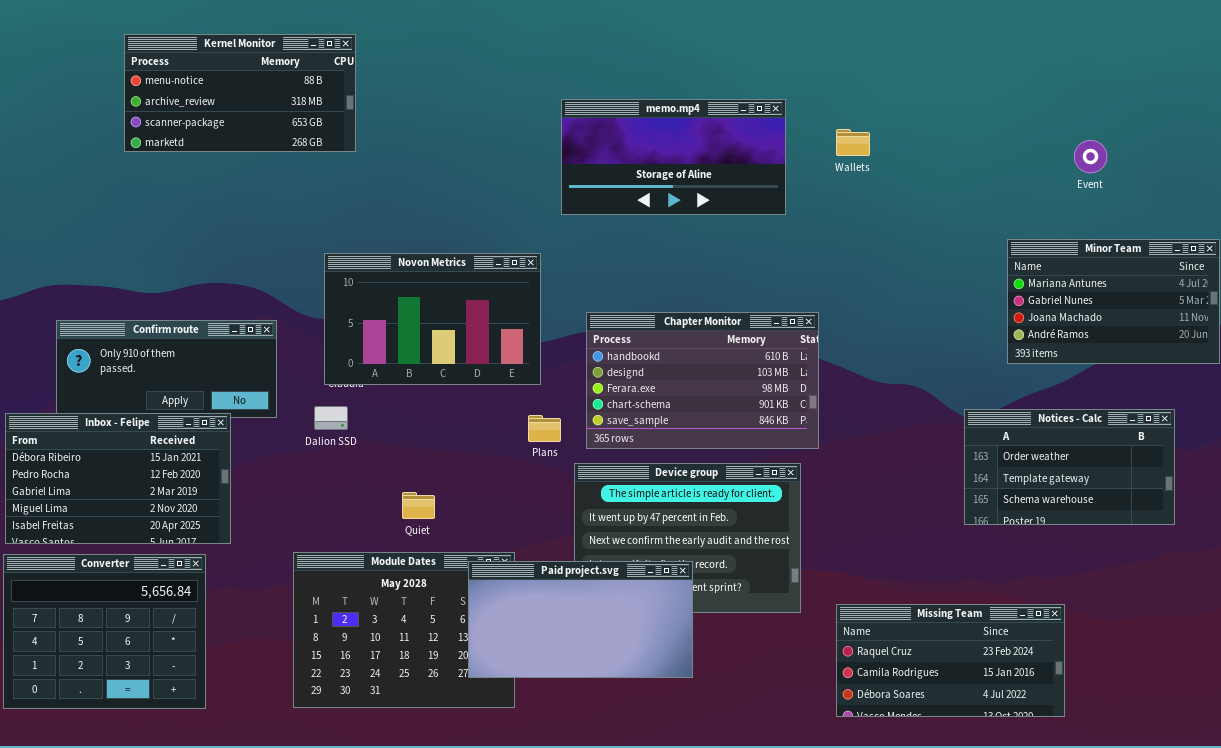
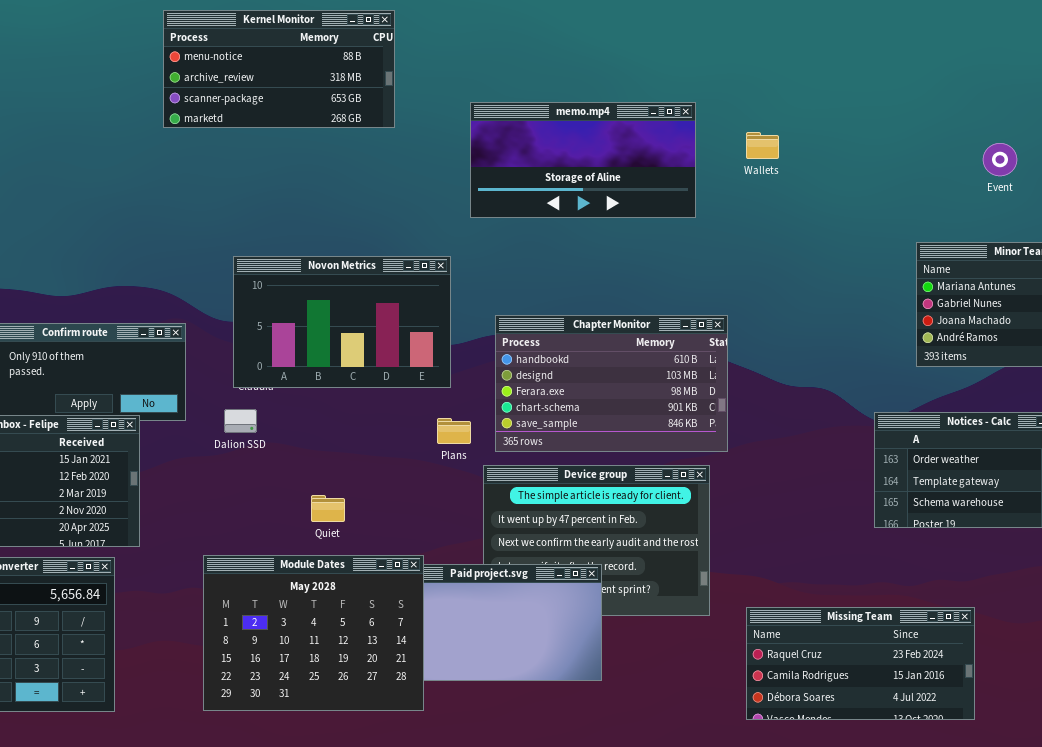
Kernel Monitor: [124,34,356,152] -> [163,10,395,128], moved
Module Dates: [293,552,515,708] -> [203,555,424,711], raised

